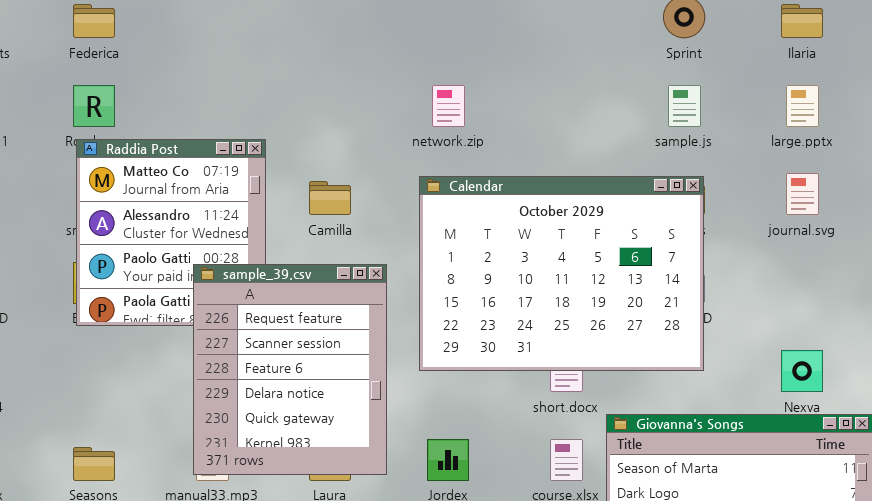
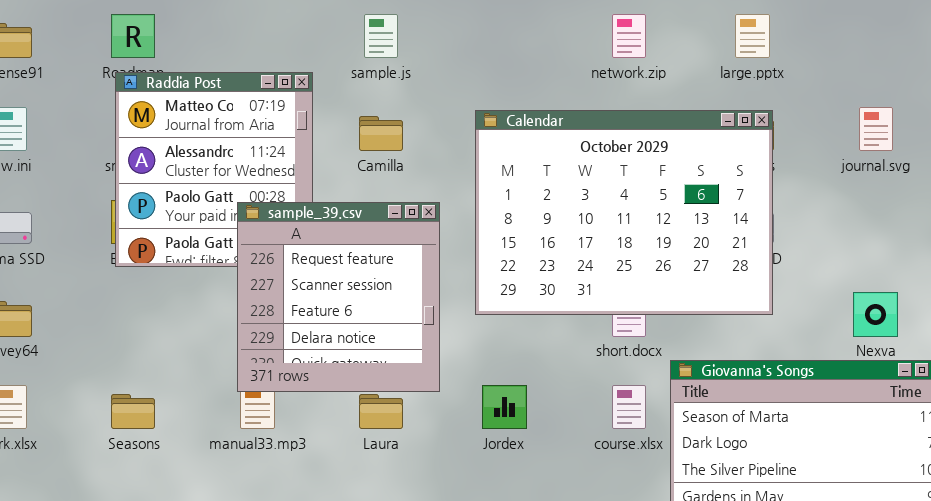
network.zip: [432,85,465,127] -> [612,14,646,58], moved
sample.js: [668,85,701,127] -> [364,14,398,58], moved
large.pptx: [786,85,819,127] -> [735,14,770,58], moved
sample_39.csv: [193,264,387,475] -> [237,202,440,392], resized

